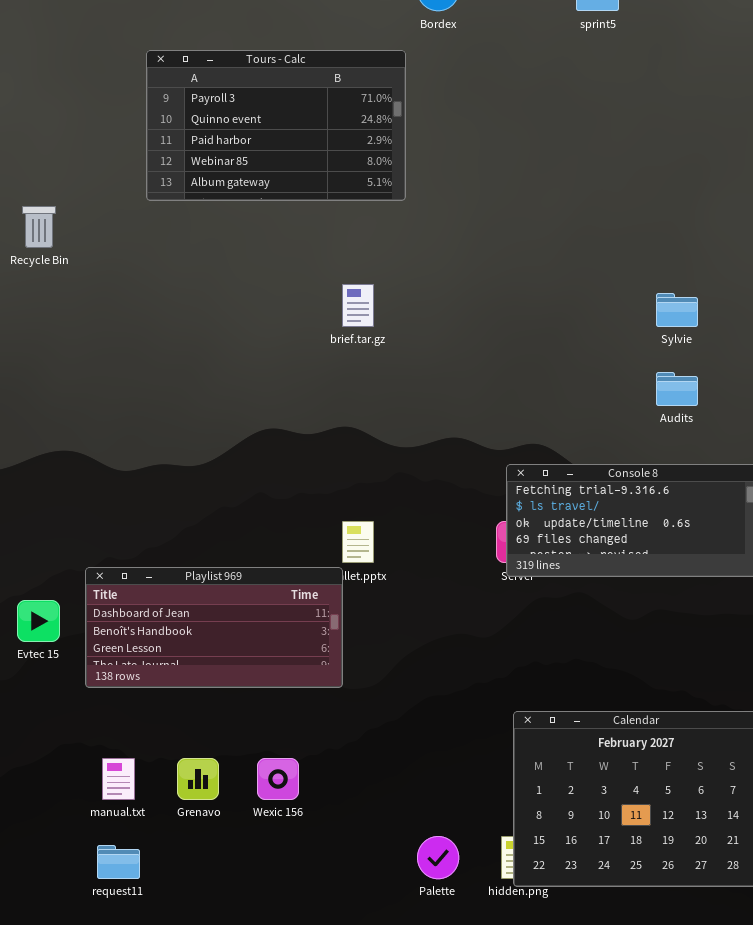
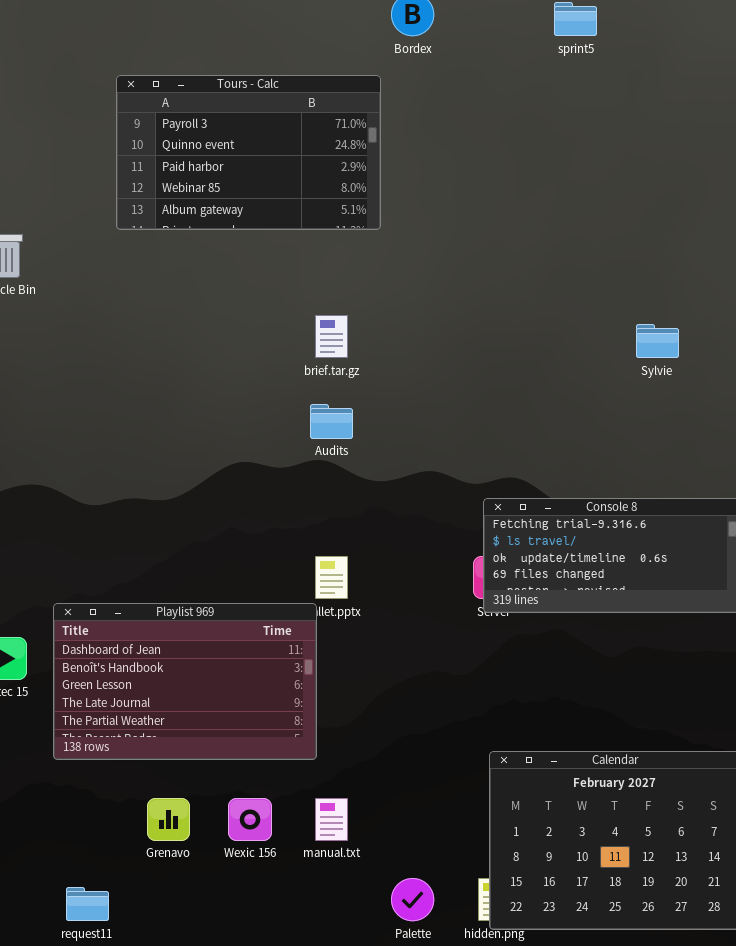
Audits: [656,372,698,406] -> [310,404,353,439], moved
Playlist 969: [85,567,343,688] -> [53,603,317,760], resized
manual.txt: [102,758,135,800] -> [315,798,348,841], moved

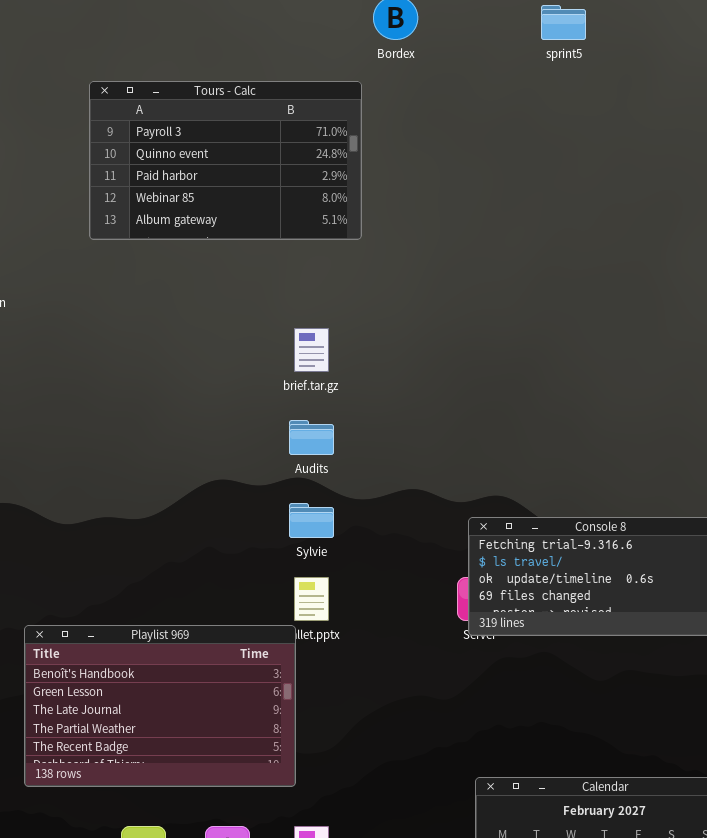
Sylvie: [636,324,679,358] -> [289,503,334,538], moved
Playlist 969: [53,603,317,760] -> [24,625,296,787], scrolled down 1 row

